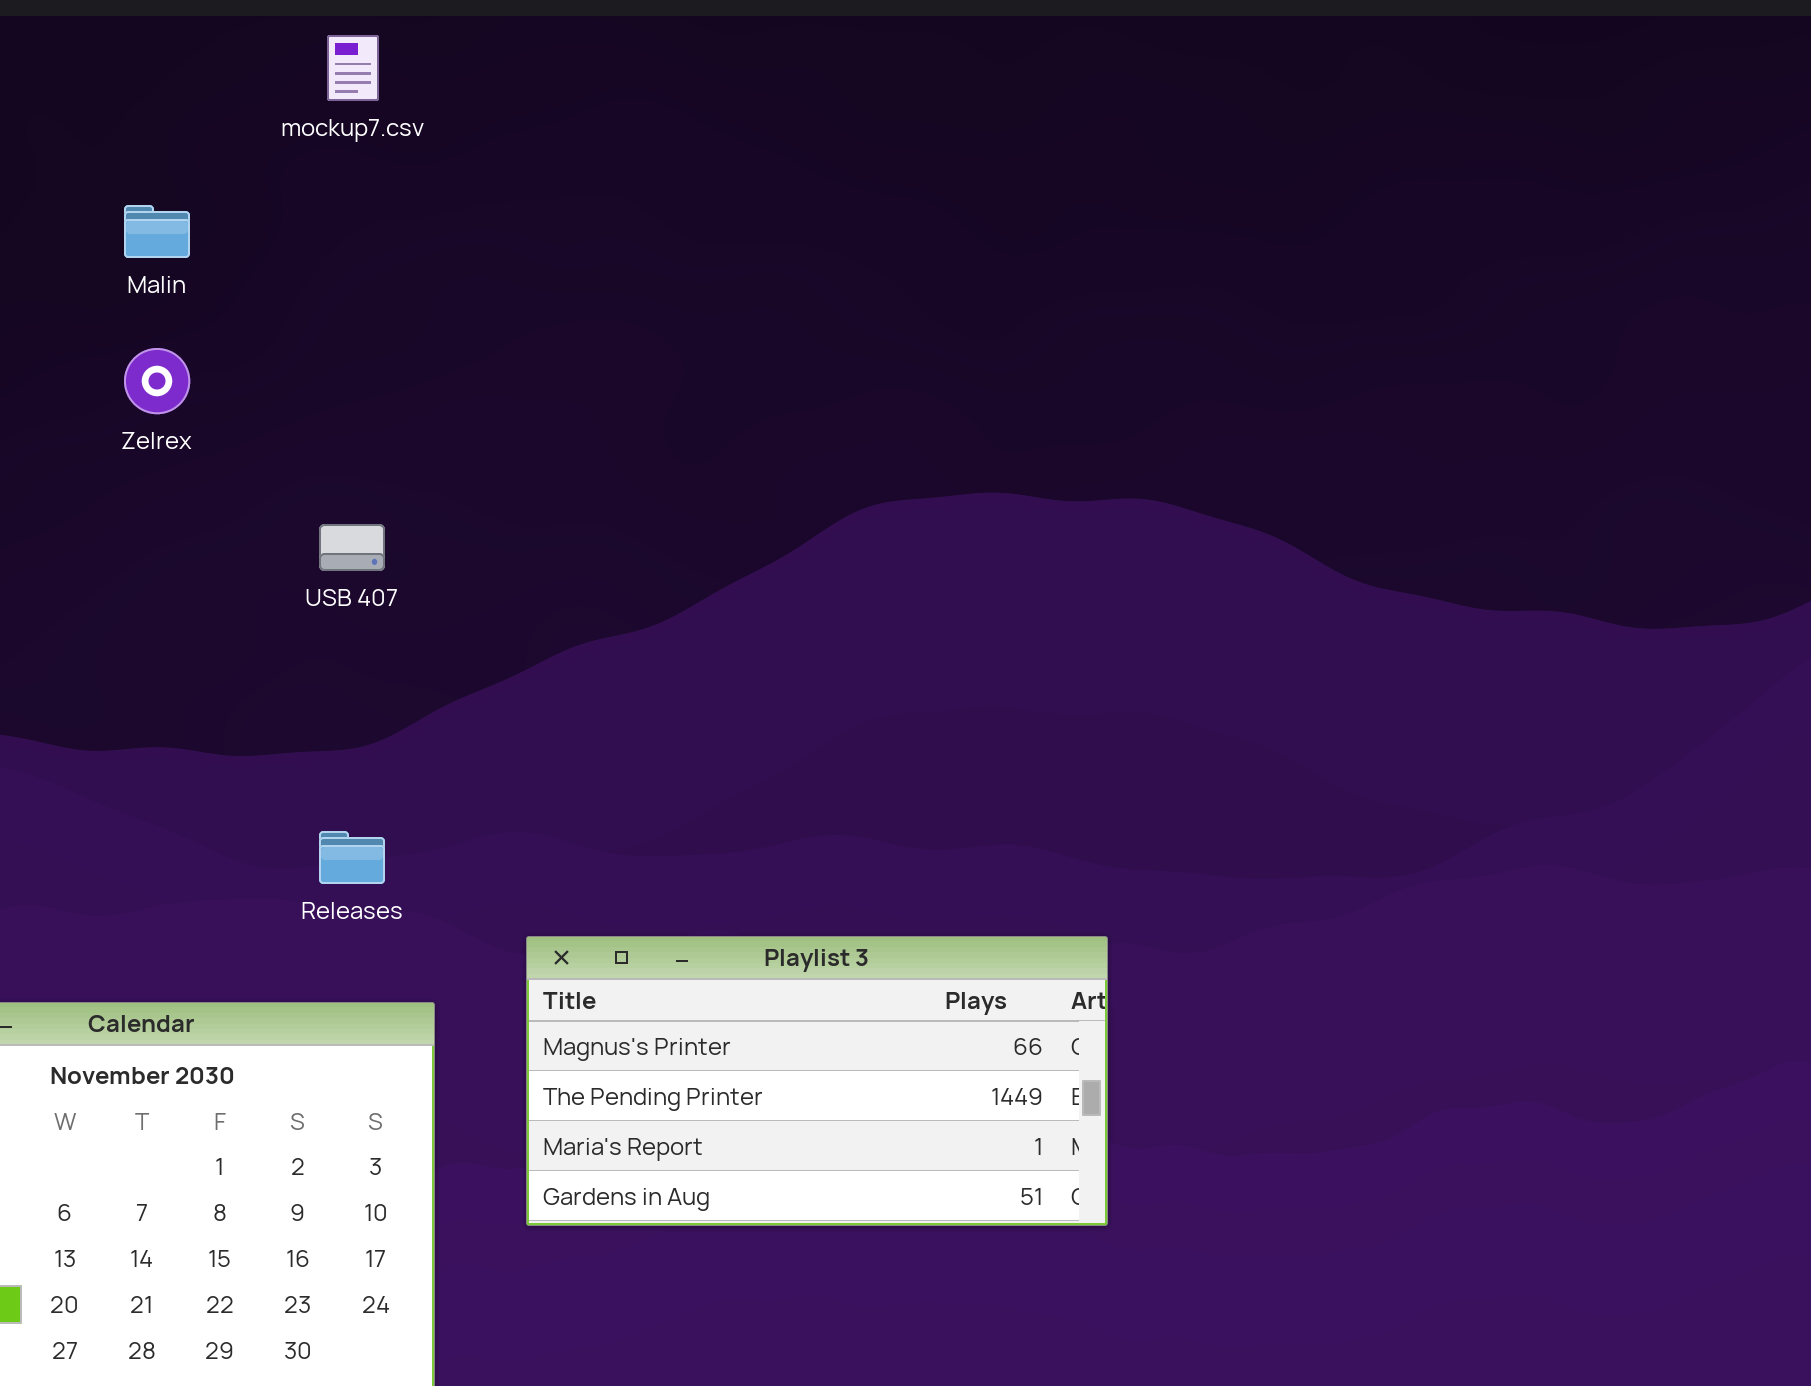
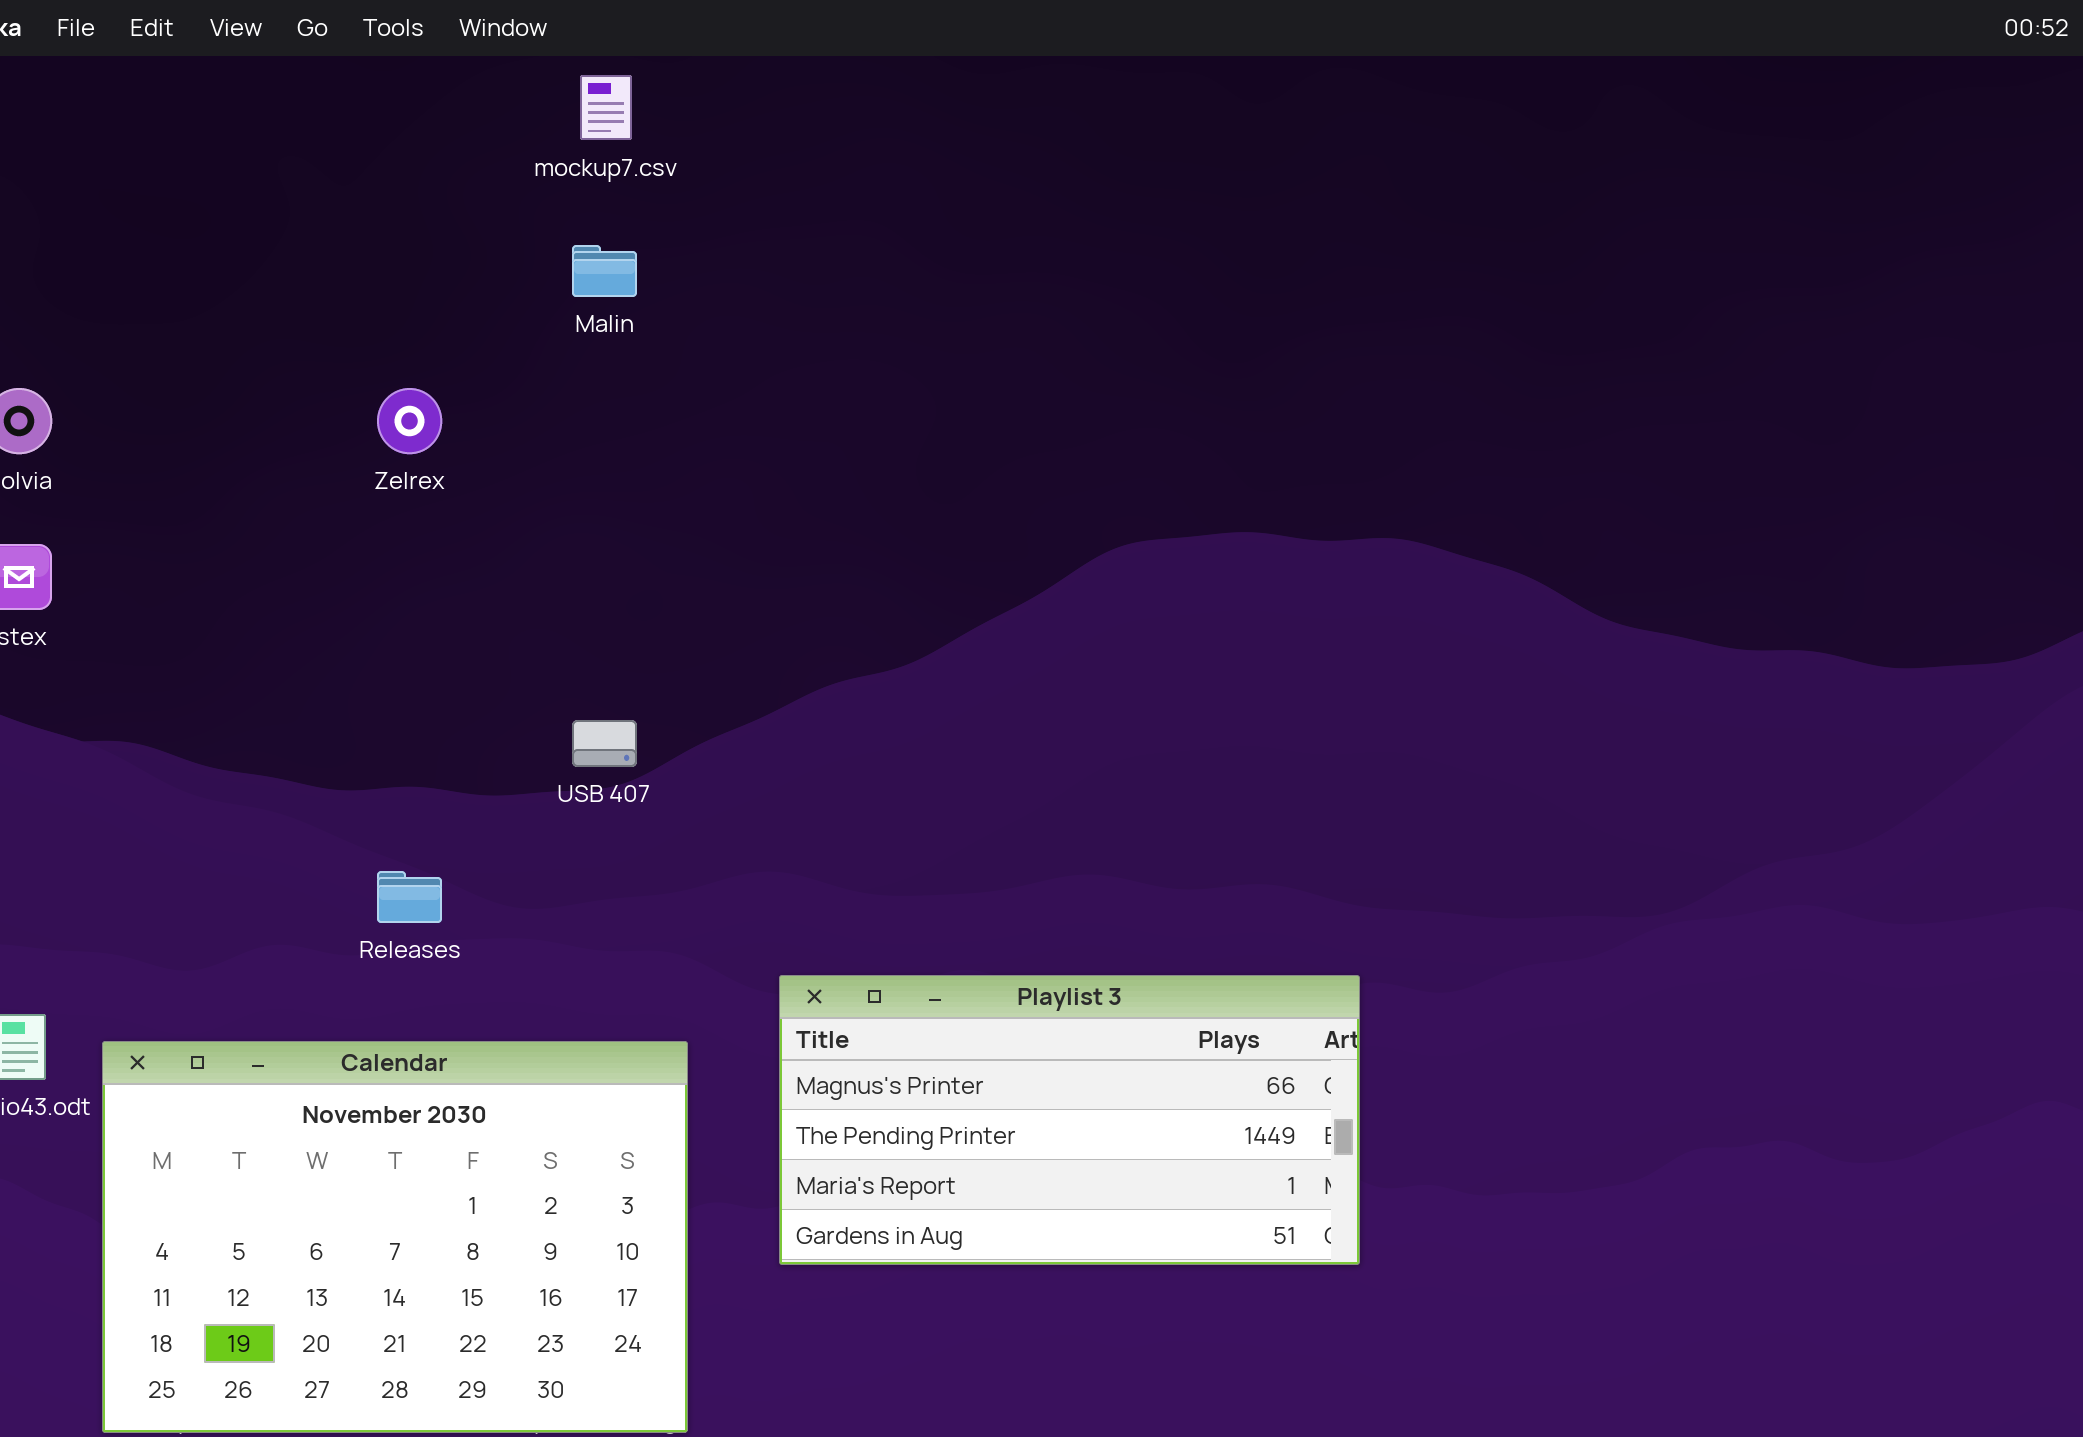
Malin: [124,205,190,258] -> [572,245,637,297], moved
USB 407: [319,524,385,571] -> [572,720,637,767], moved
Releases: [319,831,385,884] -> [377,871,442,923], moved

